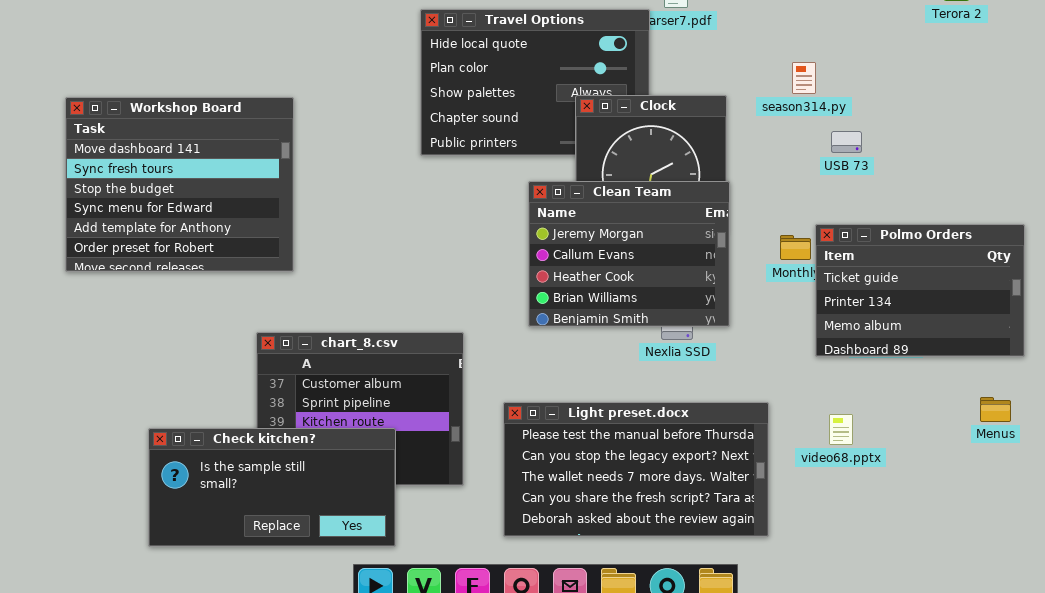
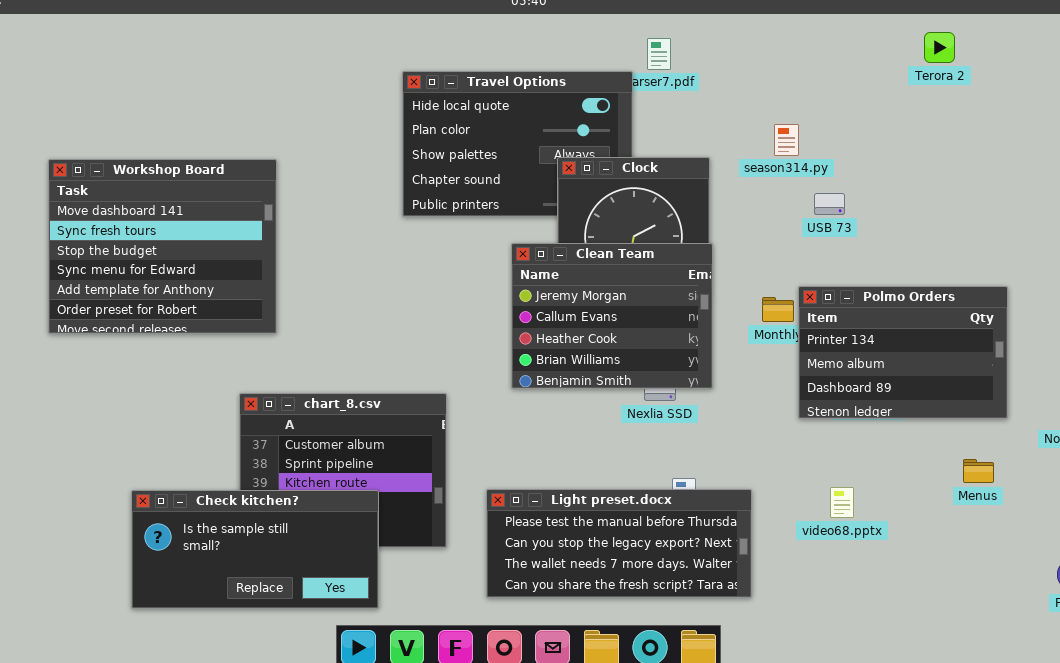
Polmo Orders: [815,224,1025,357] -> [798,286,1008,419], scrolled down 1 row
Light preset.docx: [503,402,769,537] -> [486,489,752,598], resized
video68.pptx: [829,414,853,445] -> [830,487,854,518], moved

